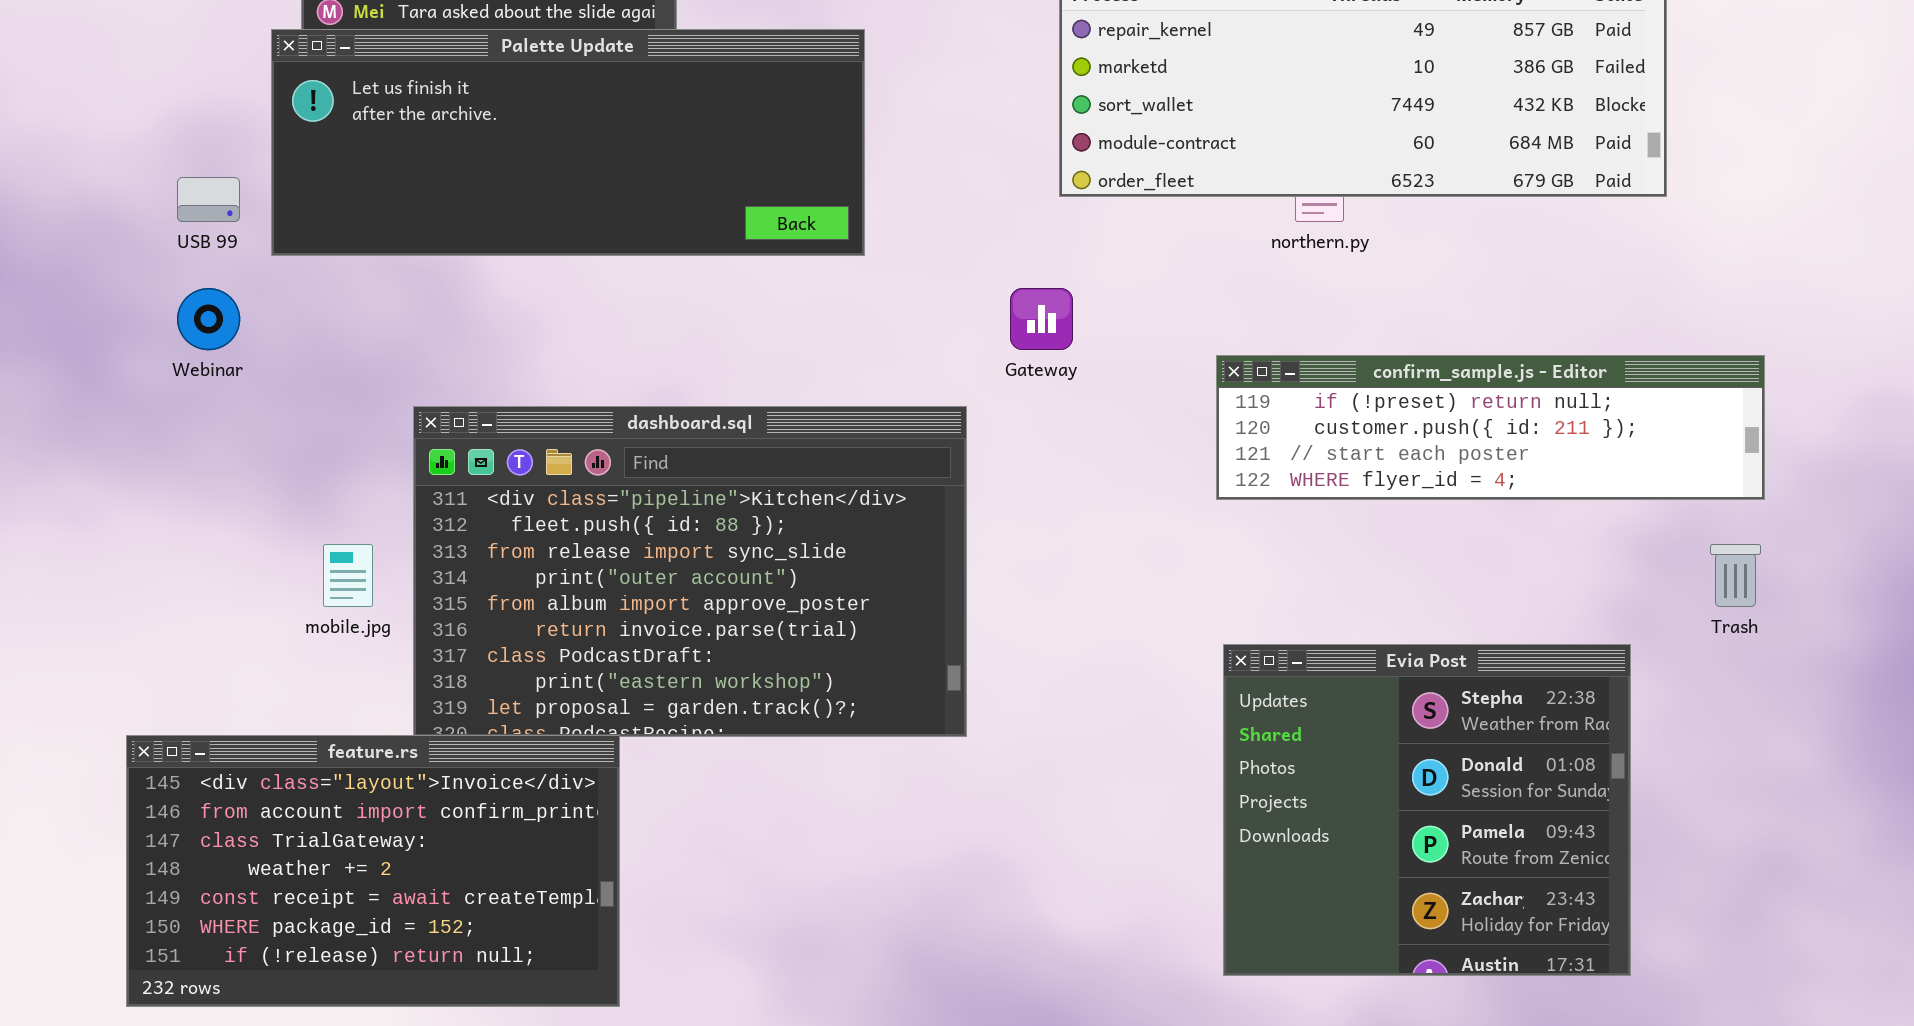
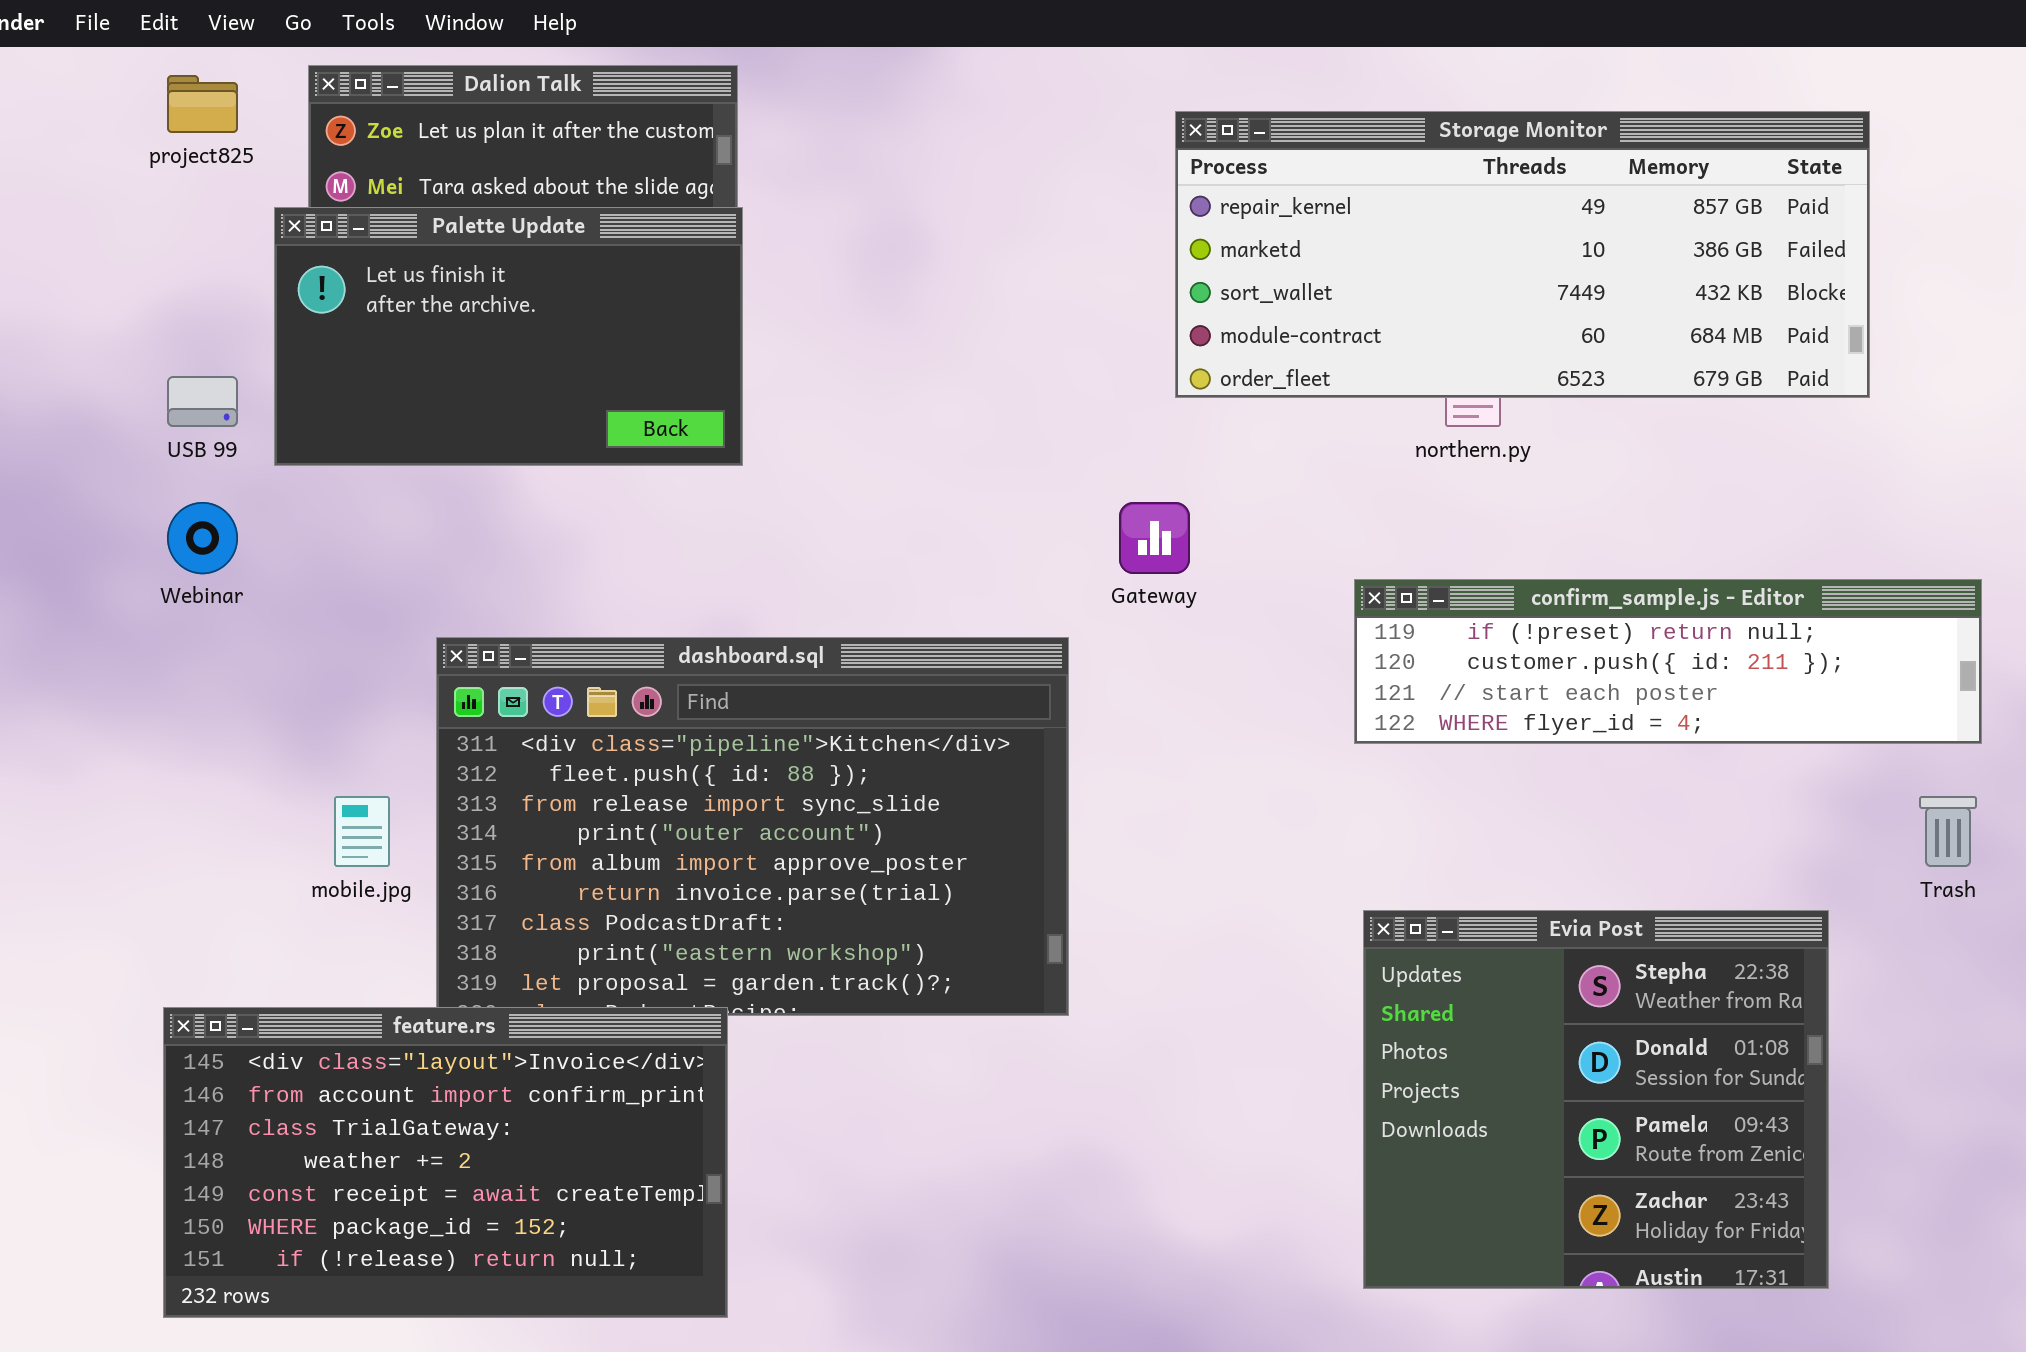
Palette Update: [271,29,865,256] -> [274,207,743,466], resized
feature.rs: [126,735,620,1007] -> [163,1007,728,1318], moved

